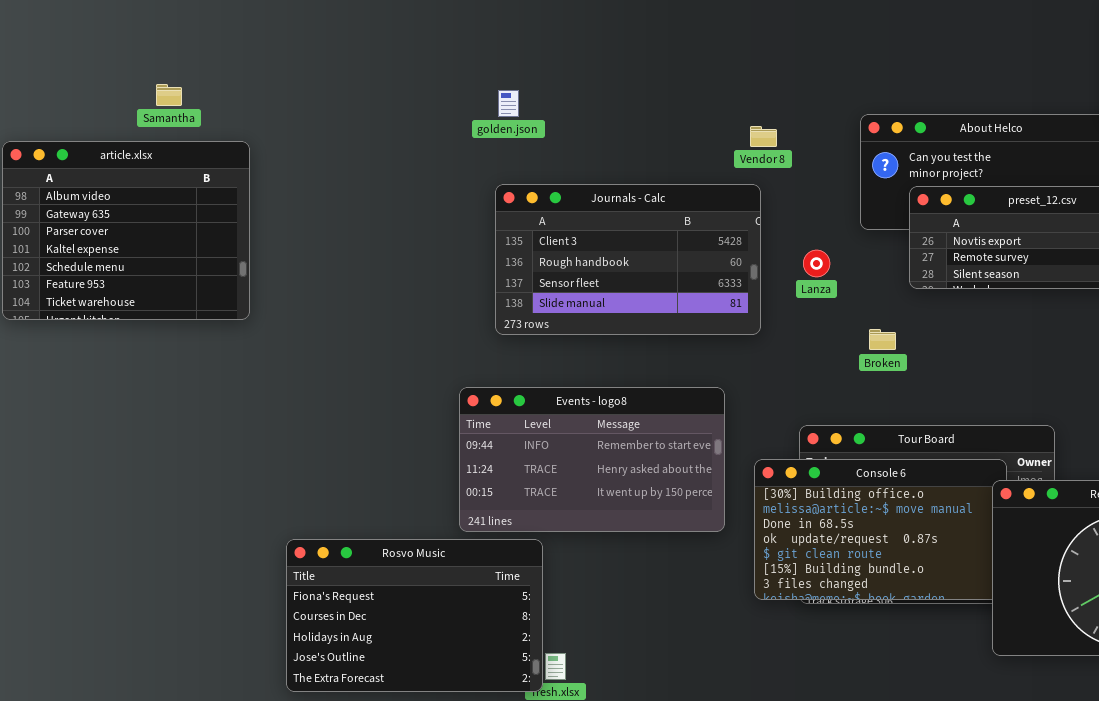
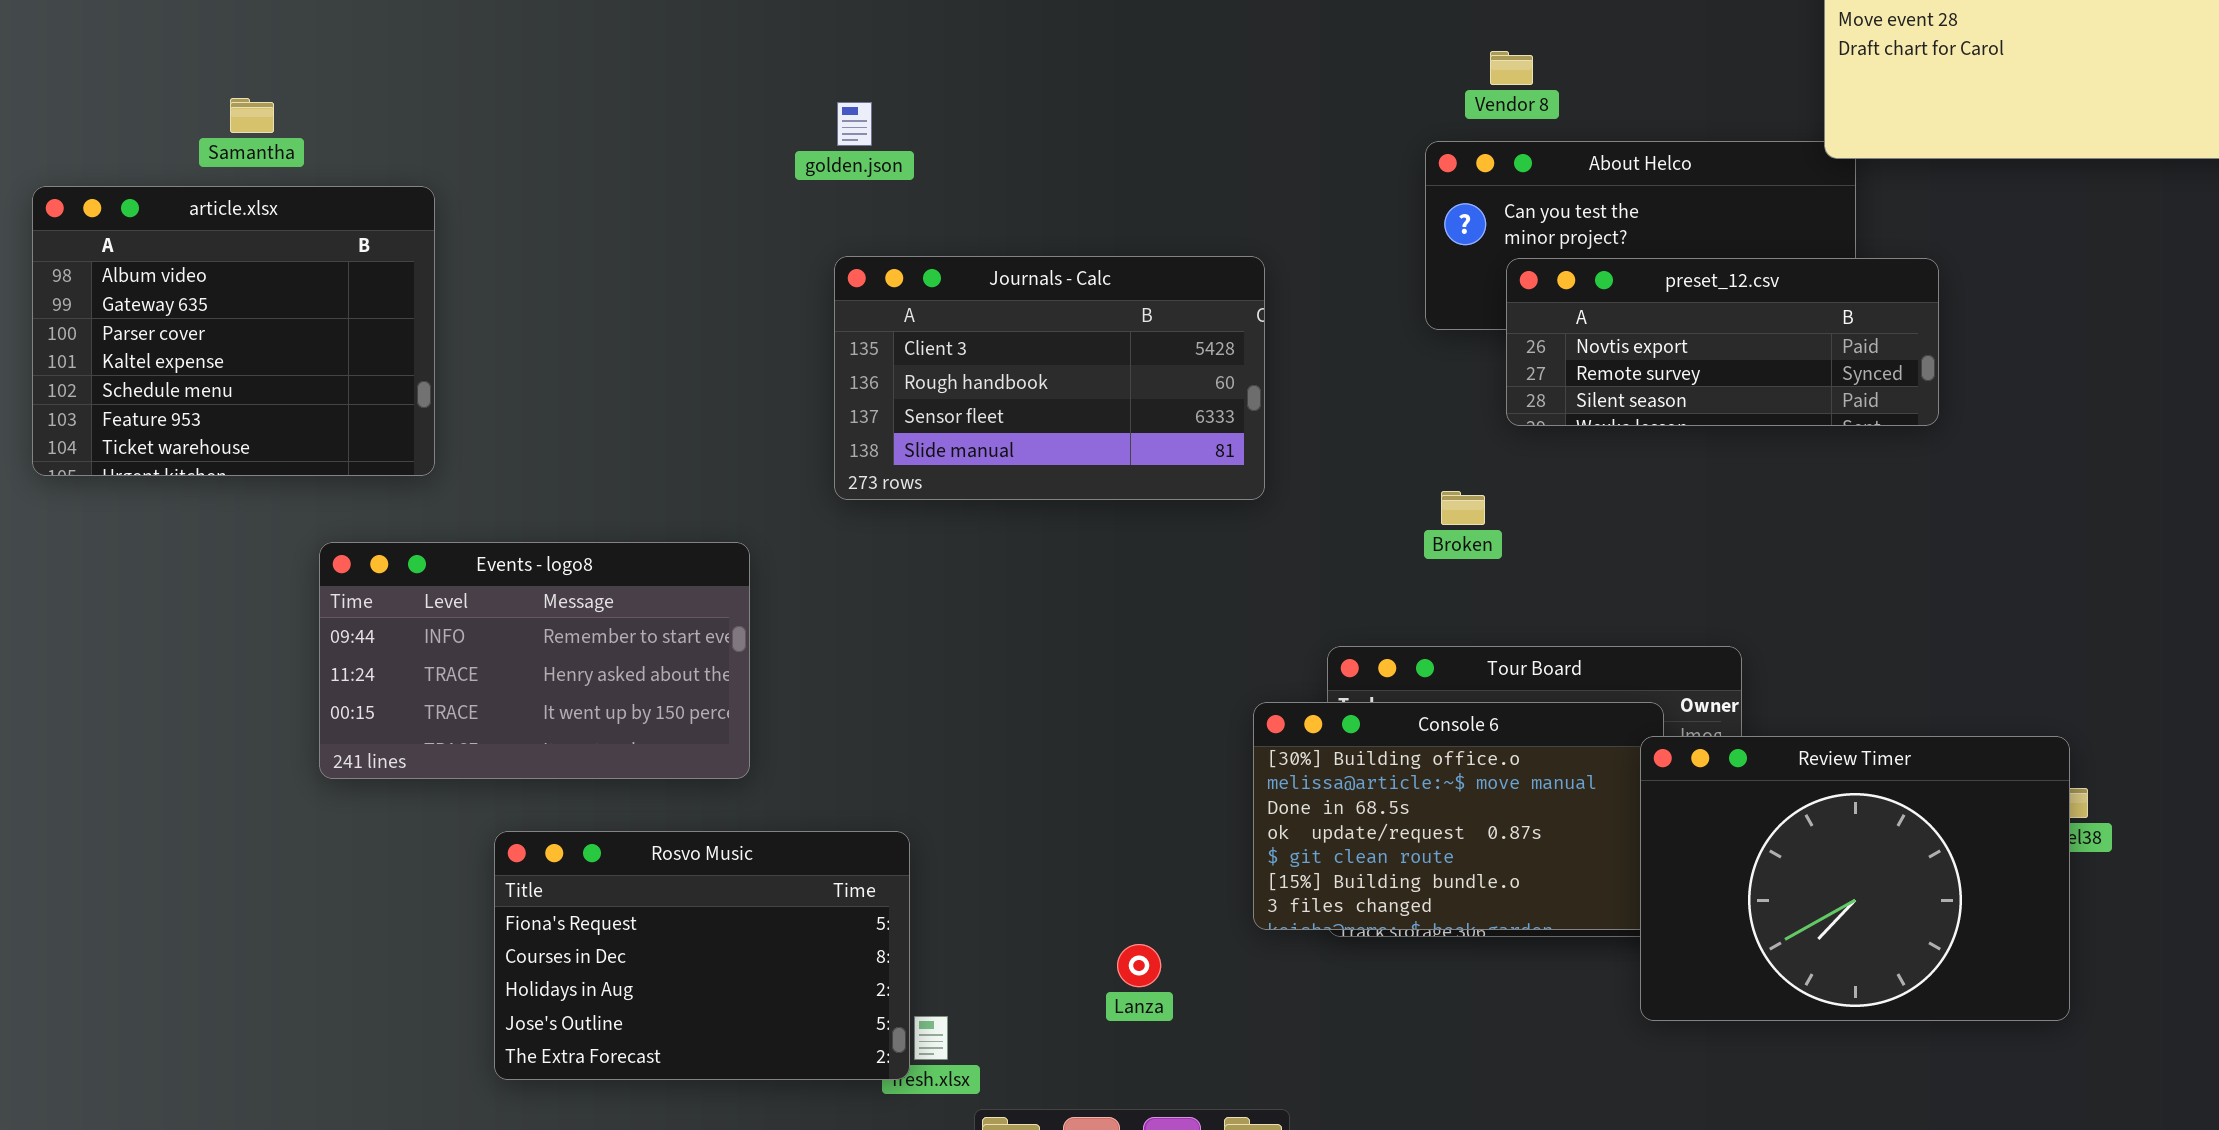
Samantha: [156,84,182,106] -> [230,98,274,133], moved
Vendor 8: [750,126,777,147] -> [1490,51,1533,85], moved
Lanza: [803,250,830,277] -> [1117,944,1161,987], moved
Events - logo8: [459,387,725,532] -> [319,542,750,779], moved

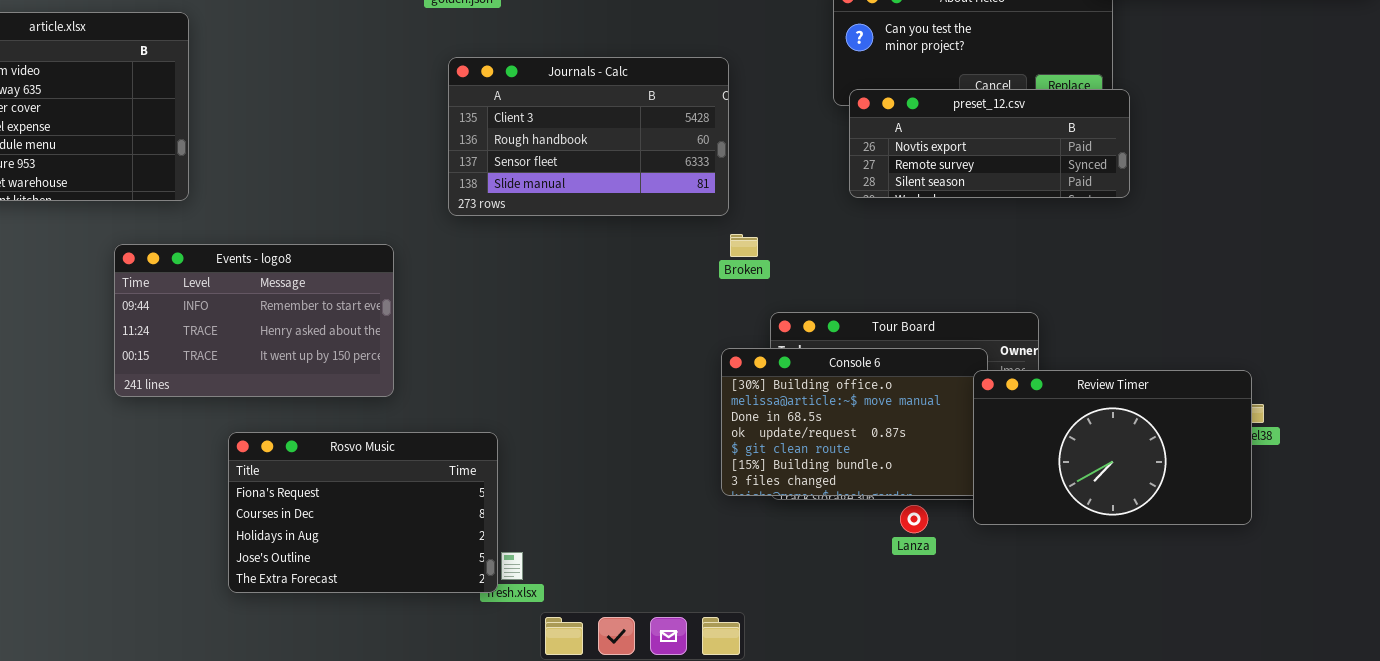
preset_12.csv: [1506,258,1939,426] -> [849,89,1130,198], moved
Broken: [1441,491,1485,525] -> [730,234,758,257], moved
Review Timer: [1640,736,2070,1021] -> [973,370,1252,525], resized
Lanza: [1117,944,1161,987] -> [900,505,928,533], moved

